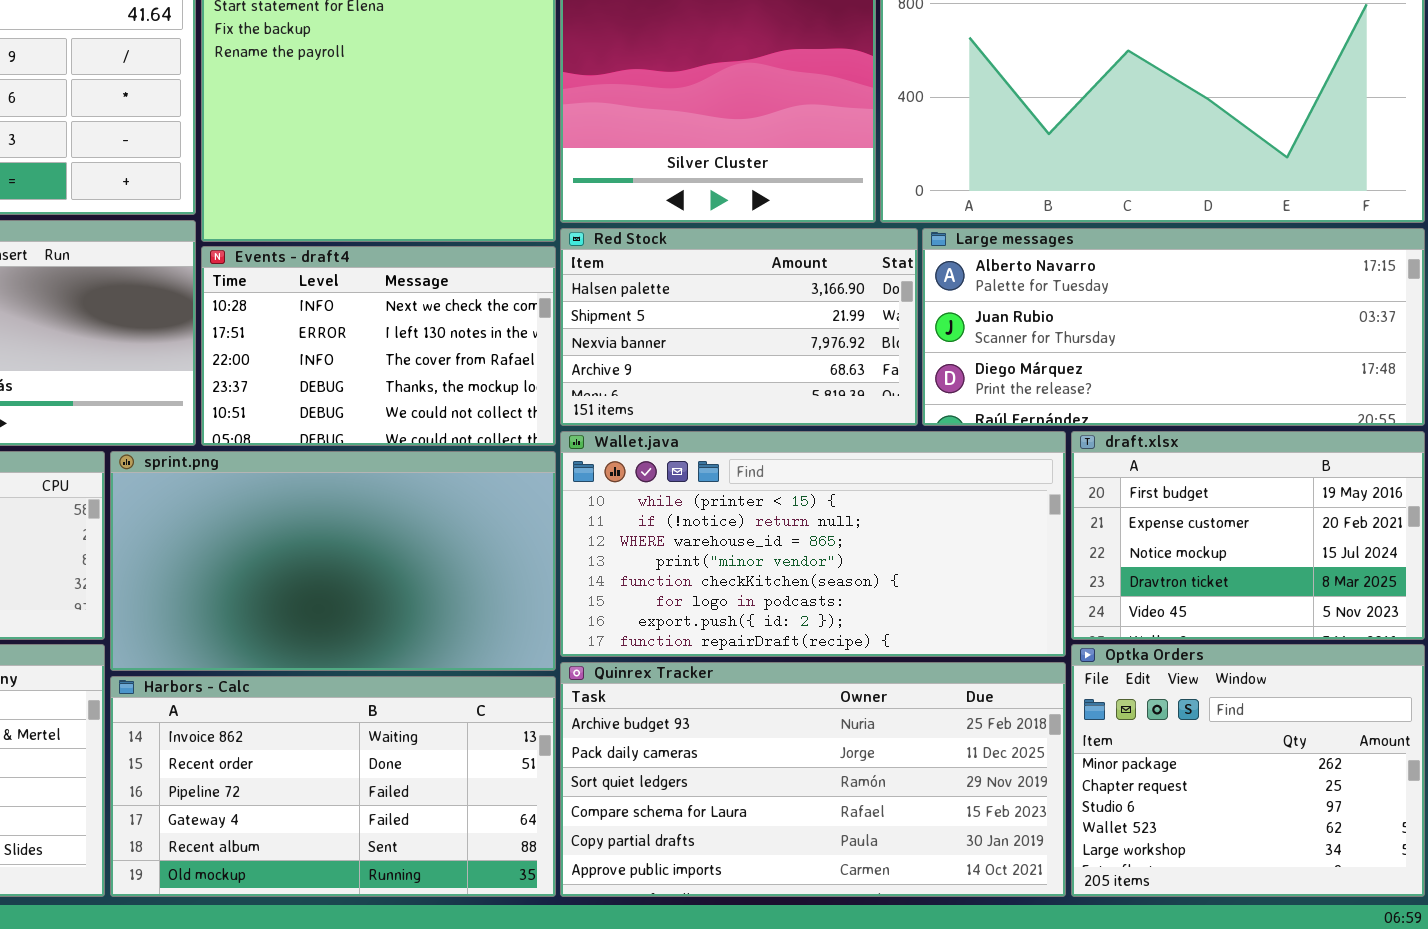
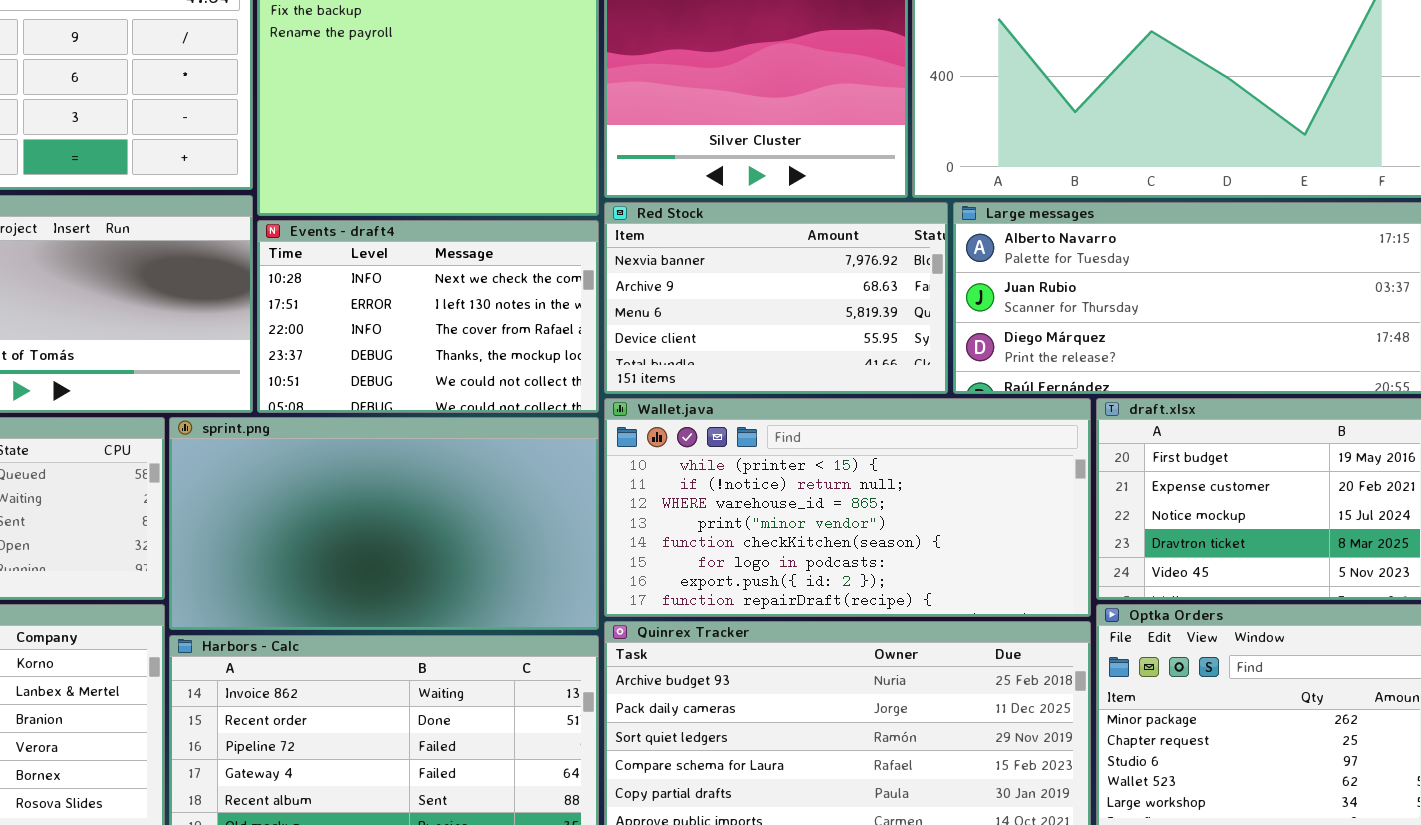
Red Stock: [560,228,918,426] -> [604,202,948,394], scrolled down 2 rows

